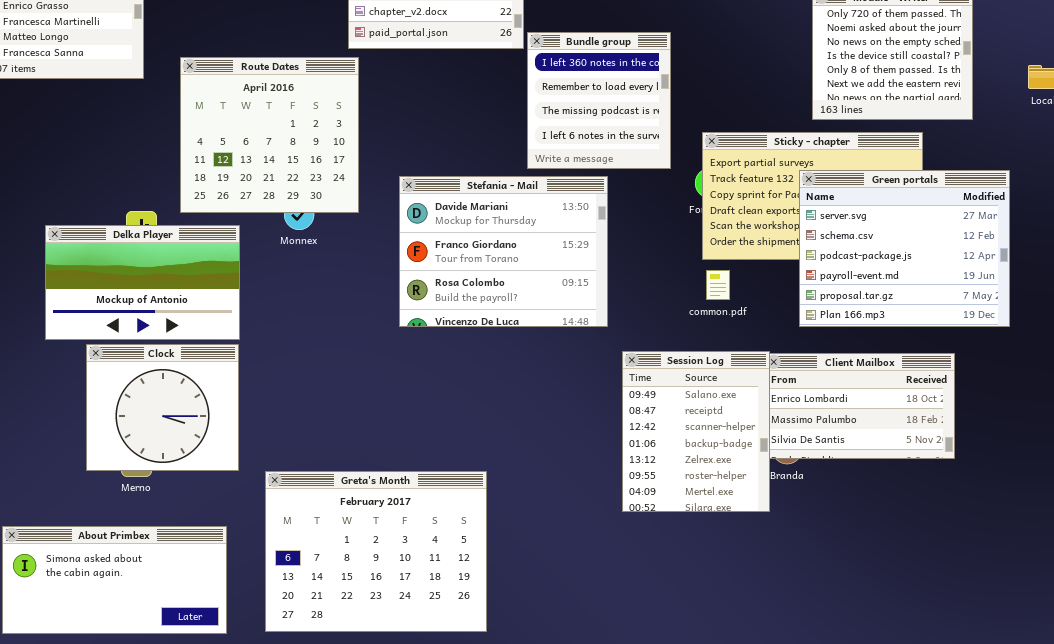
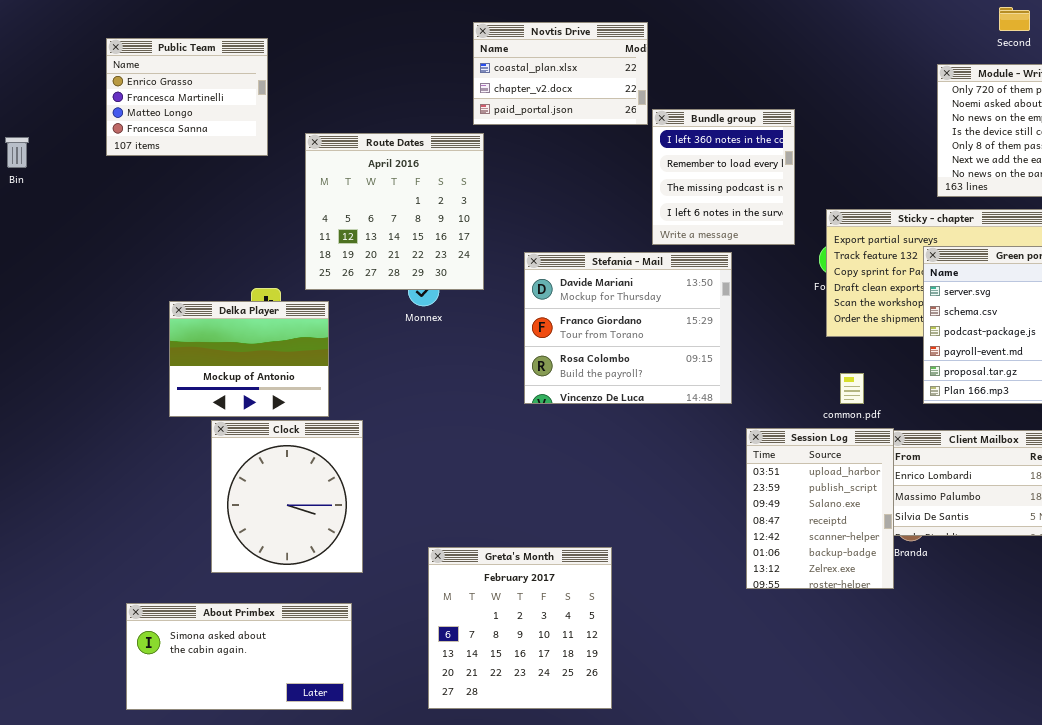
Delka Player: [45,225,240,340] -> [169,301,329,417], resized
common.pdf: [706,270,730,300] -> [840,373,864,404], moved
Clock: [86,344,239,471] -> [211,420,363,573], resized
Session Log: [622,351,770,512] -> [746,428,894,589], scrolled up 2 rows
Greta's Month: [265,471,487,632] -> [428,547,612,709], resized

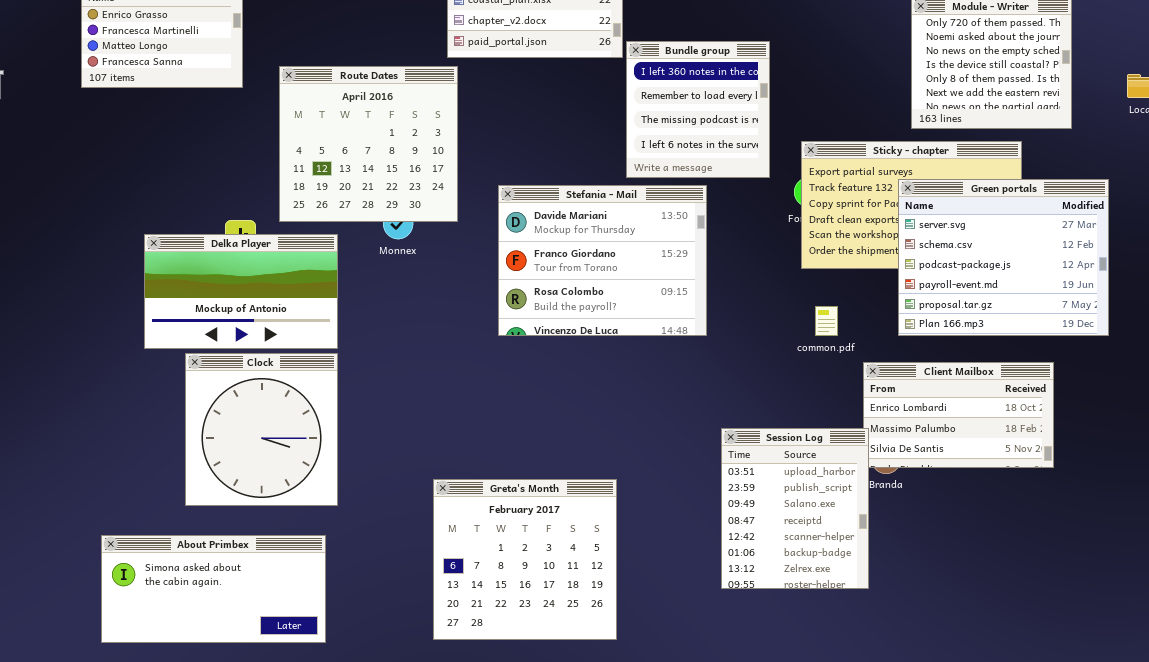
Delka Player: [169,301,329,417] -> [144,234,338,349], resized
Session Log: [746,428,894,589] -> [721,428,869,589], moved
Greta's Month: [428,547,612,709] -> [433,479,617,640], moved

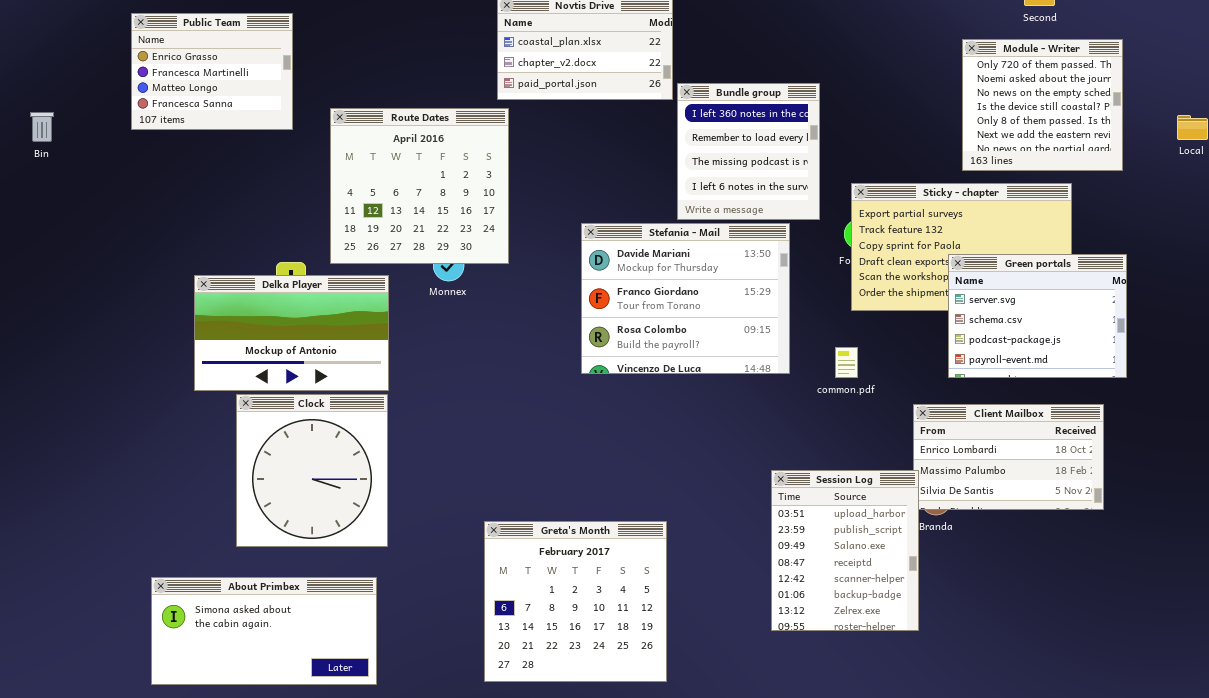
Green portals: [898,179,1109,336] -> [948,254,1127,378], resized
Stefania - Mail: [498,185,707,336] -> [581,223,790,374], moved
common.pdf: [815,306,838,336] -> [835,347,858,378], moved

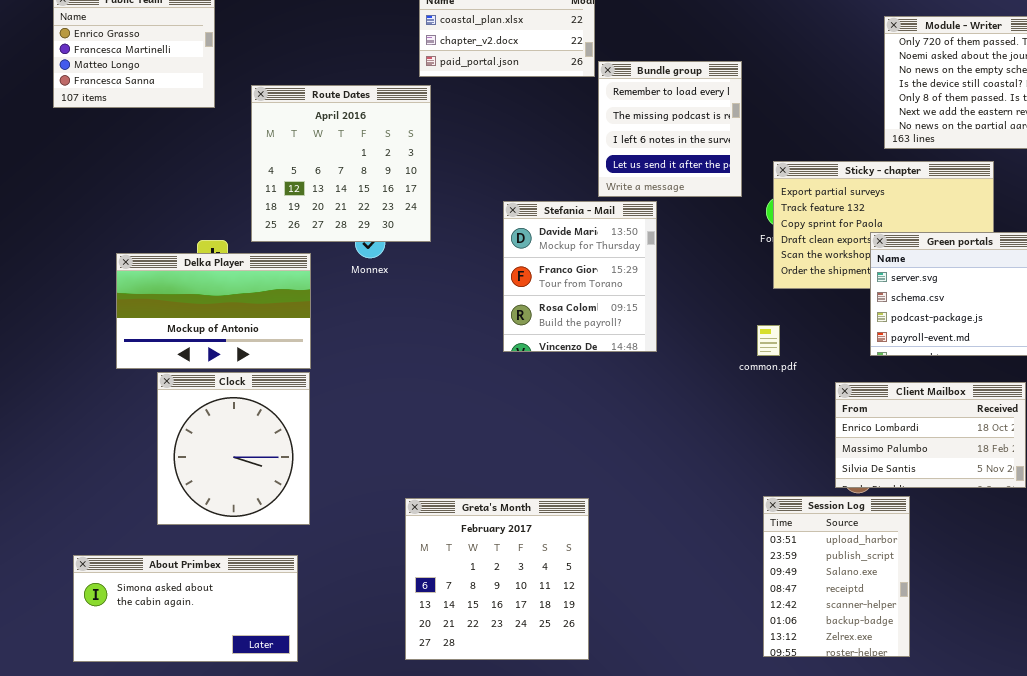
Bundle group: [677,83,820,220] -> [598,61,742,197], scrolled down 1 row
Stefania - Mail: [581,223,790,374] -> [503,201,657,352], resized
Session Log: [771,470,919,631] -> [763,496,910,657], moved

